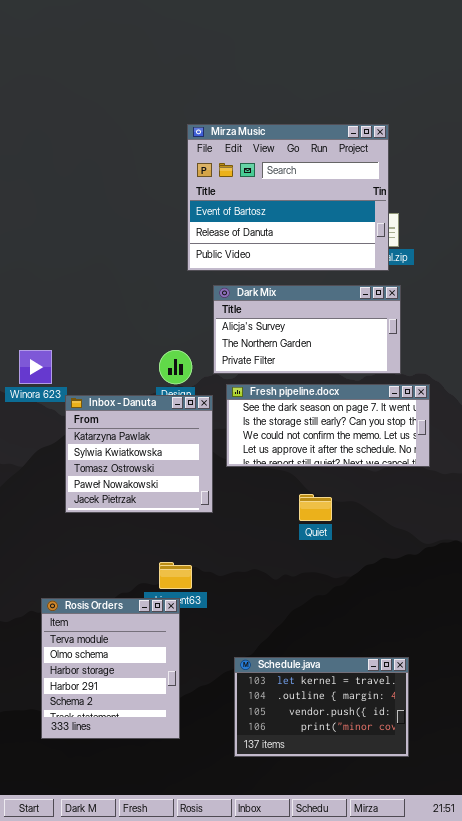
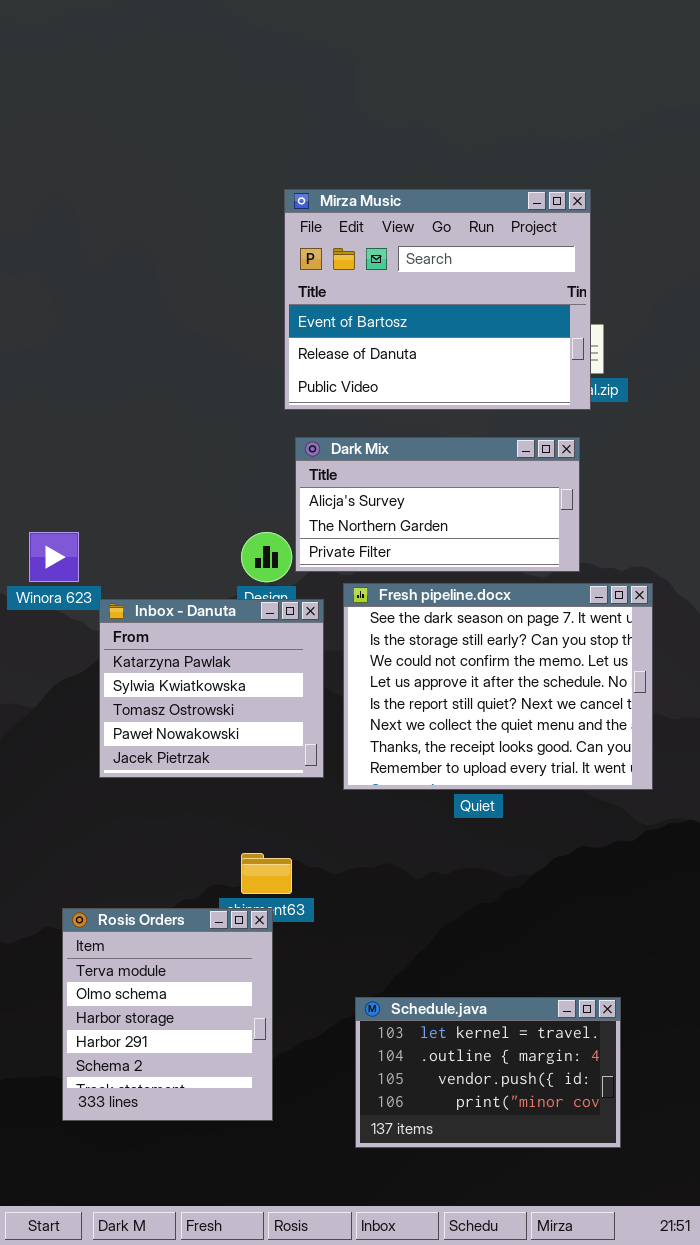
Dark Mix: [213,285,401,374] -> [295,437,580,572], moved
Fresh pipeline.docx: [226,384,430,467] -> [343,583,653,790], resized

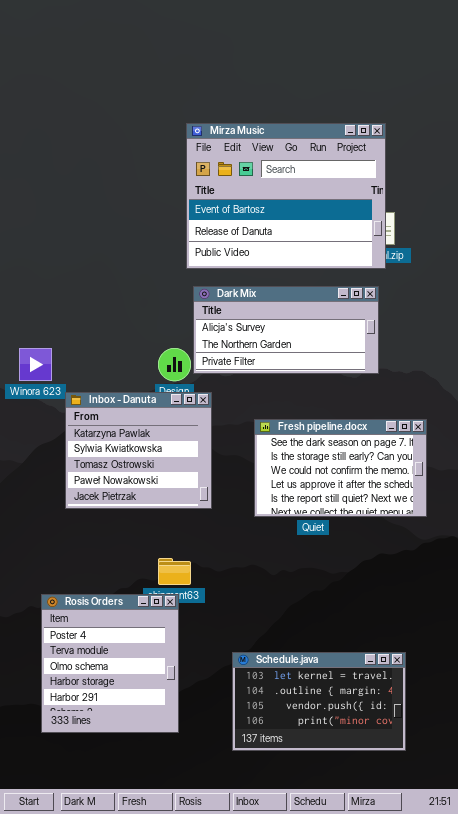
Fresh pipeline.docx: [343,583,653,790] -> [254,419,427,517], resized
Rosis Orders: [62,908,273,1121] -> [41,594,179,733], scrolled up 1 row

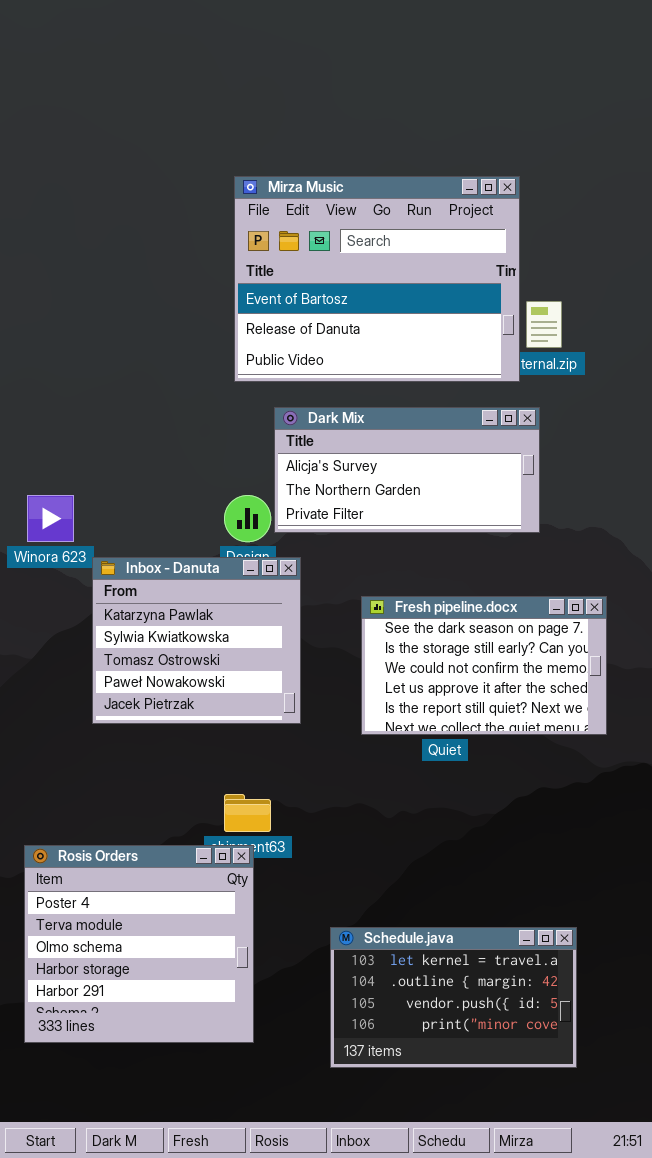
Mirza Music: [186,123,386,269] -> [234,176,520,382], moved
Rosis Orders: [41,594,179,733] -> [24,845,254,1043], resized

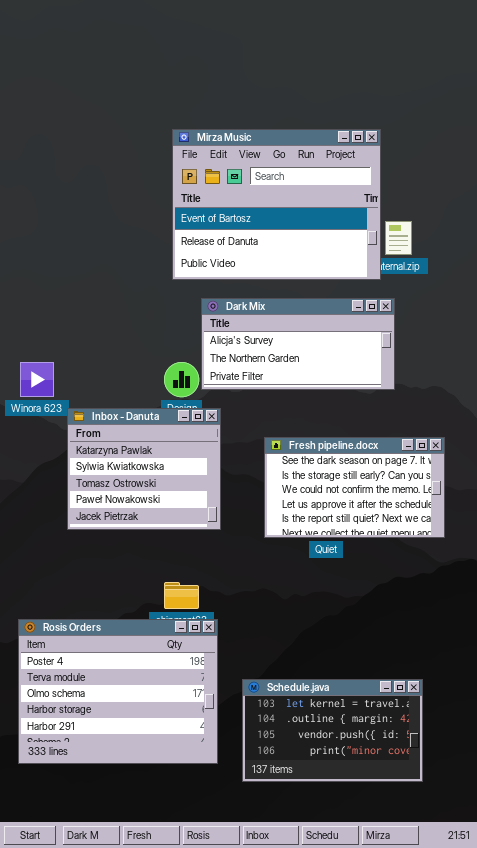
Rosis Orders: [24,845,254,1043] -> [18,619,218,764], resized

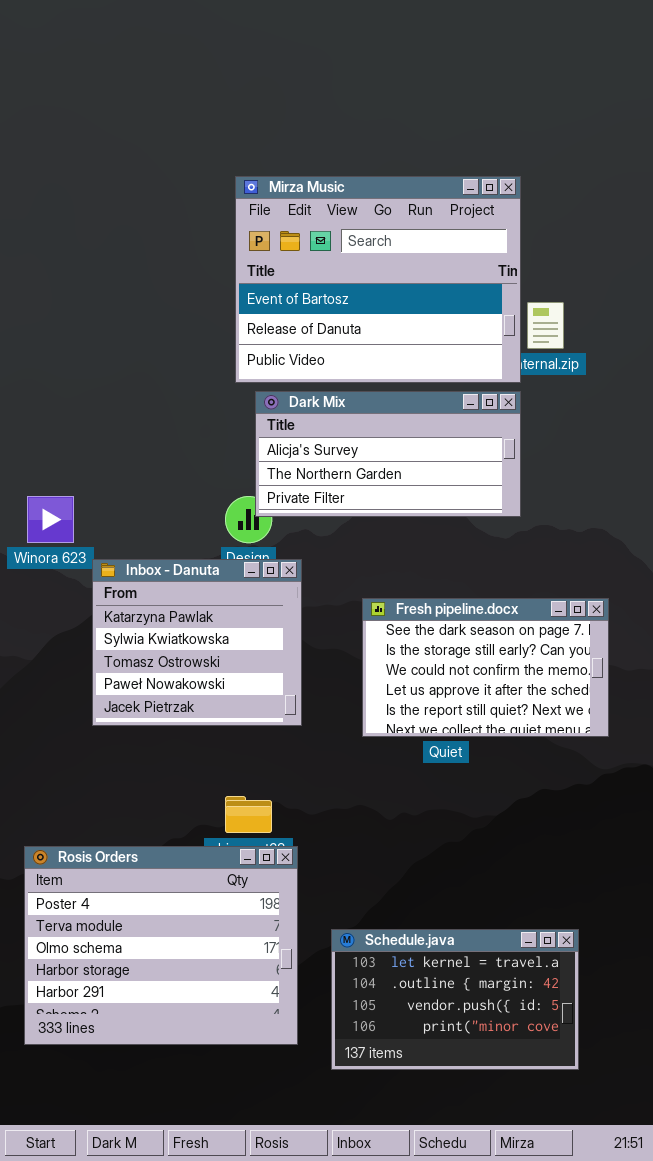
Dark Mix: [201,298,395,390] -> [255,391,521,517], moved

